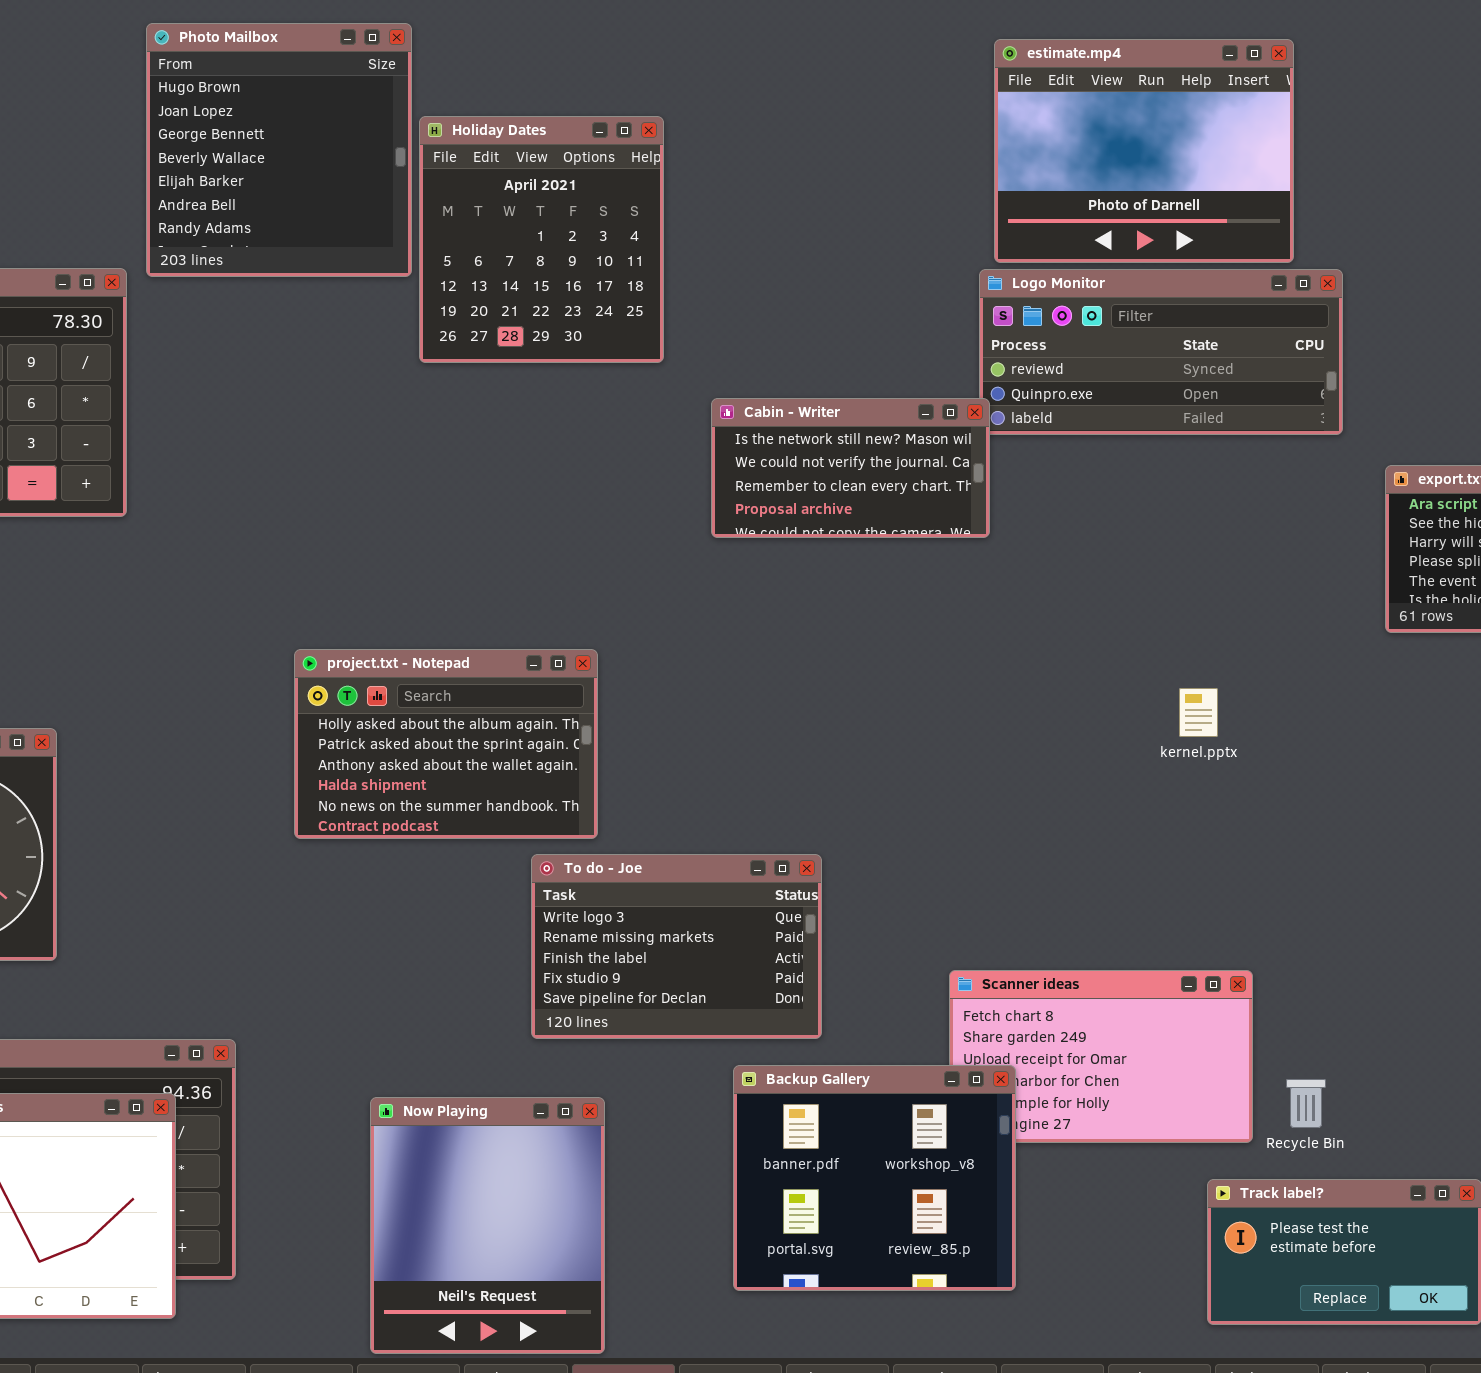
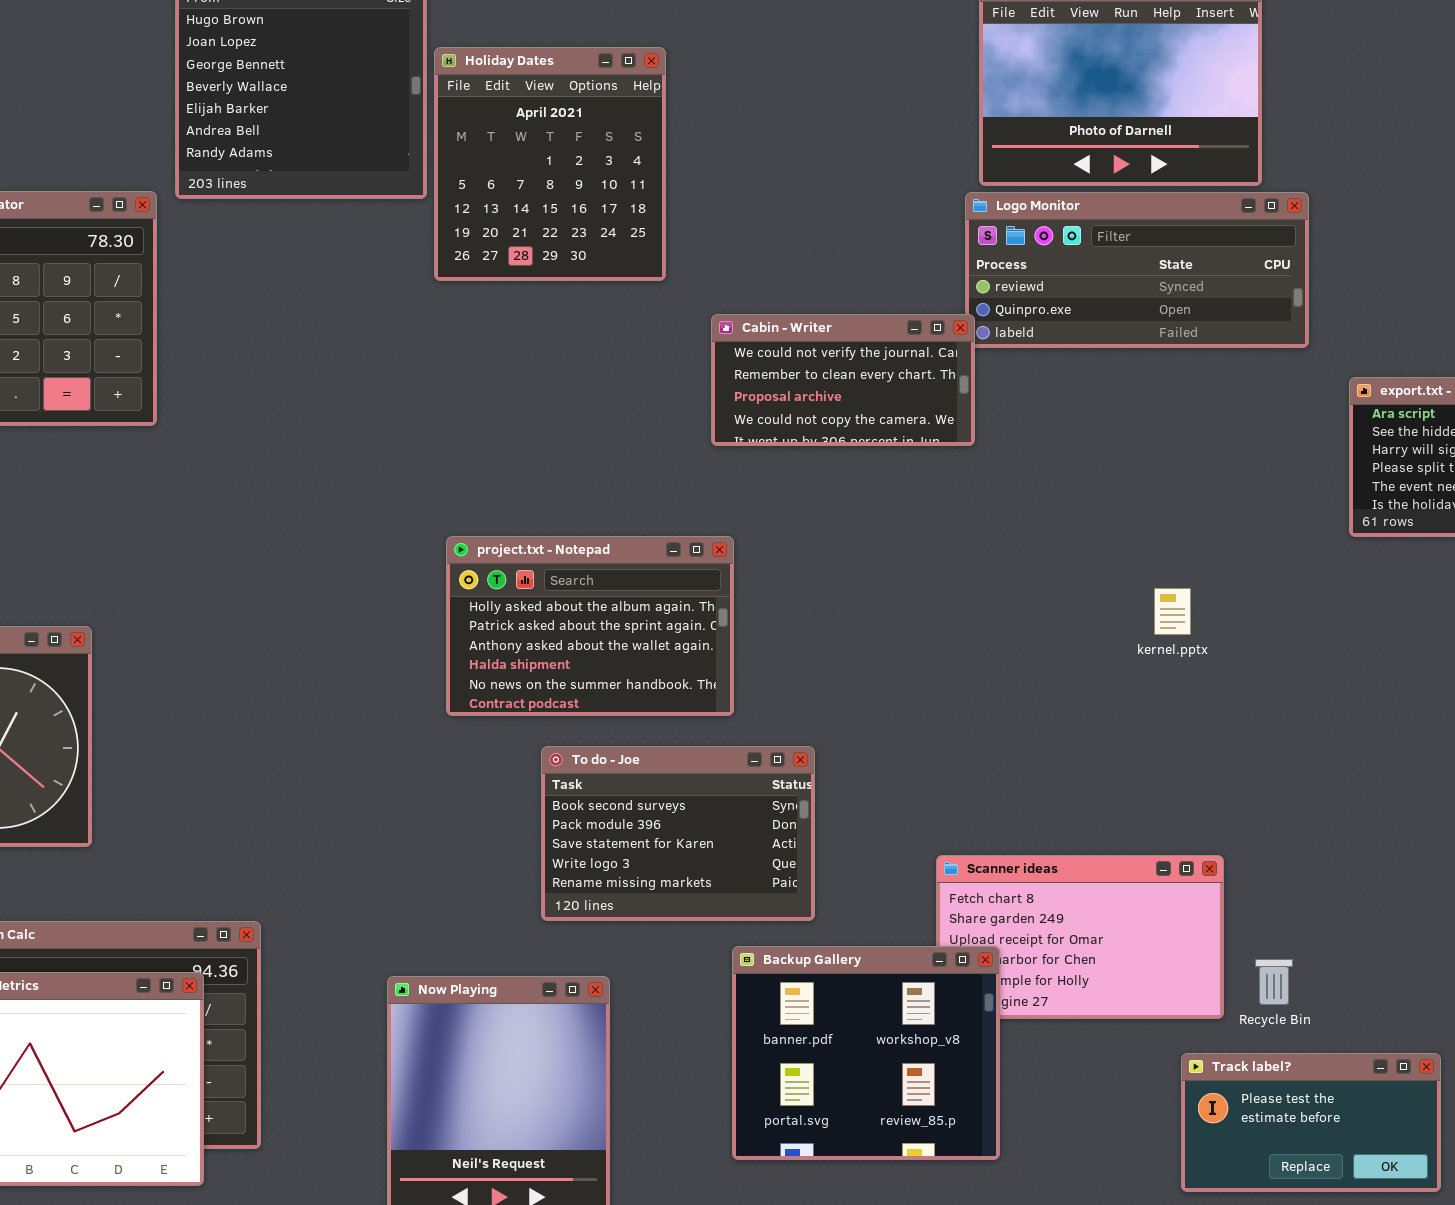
Cabin - Writer: [711,398,990,538] -> [711,314,975,446], scrolled down 1 row
project.txt - Notepad: [294,649,598,839] -> [446,536,734,716], moved
To do - Joe: [531,854,822,1039] -> [541,746,815,921], scrolled up 3 rows

